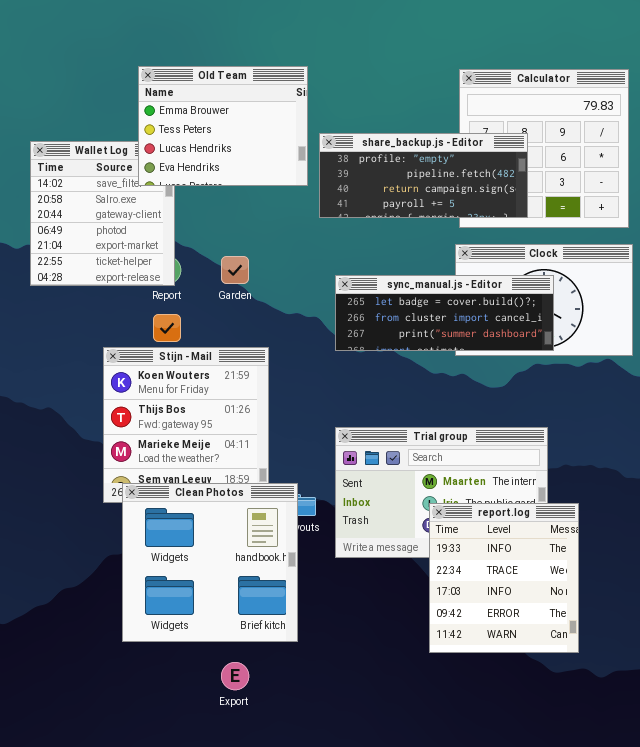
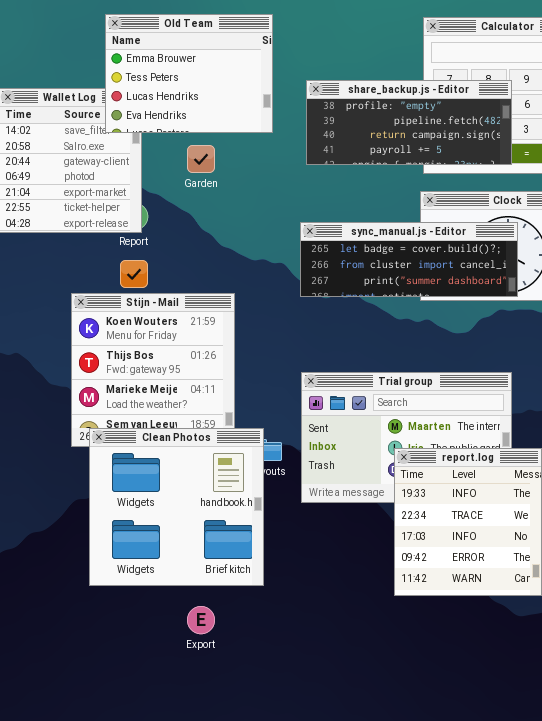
share_backup.js - Editor: [319,133,528,218] -> [306,80,512,165], moved
Garden: [221,256,249,284] -> [187,145,215,173], moved

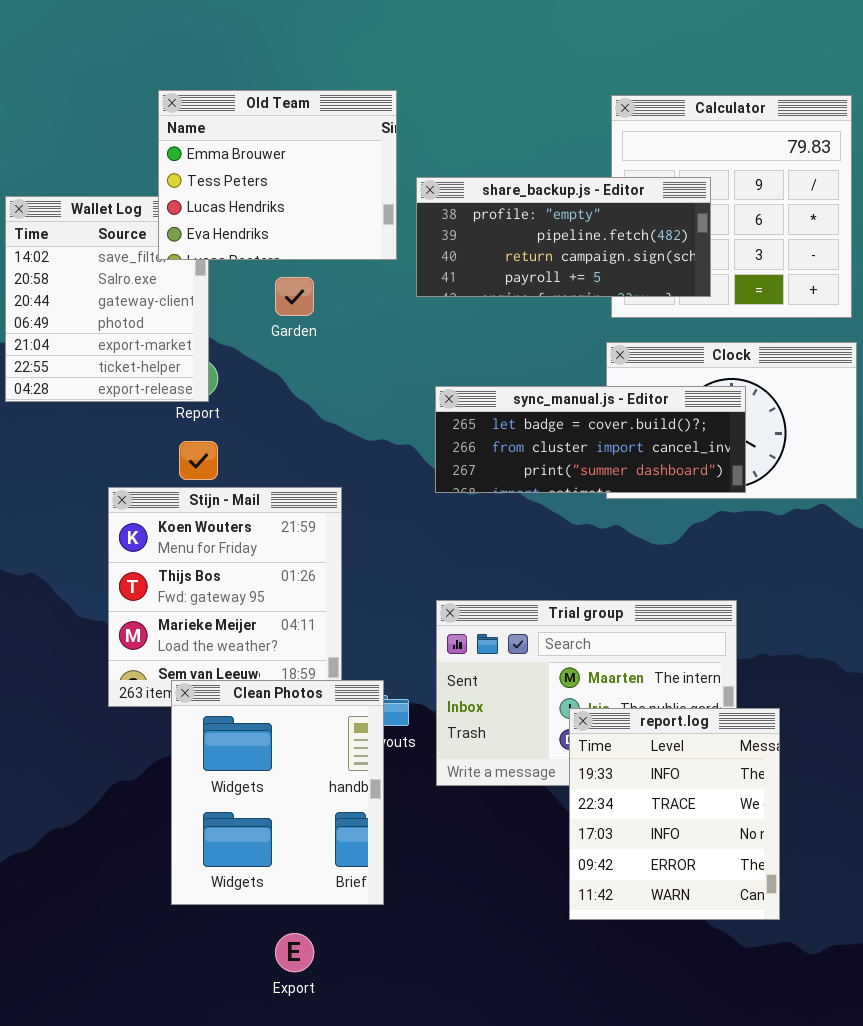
share_backup.js - Editor: [306,80,512,165] -> [416,177,711,297], moved
Clean Photos: [89,428,264,586] -> [171,680,384,905], resized

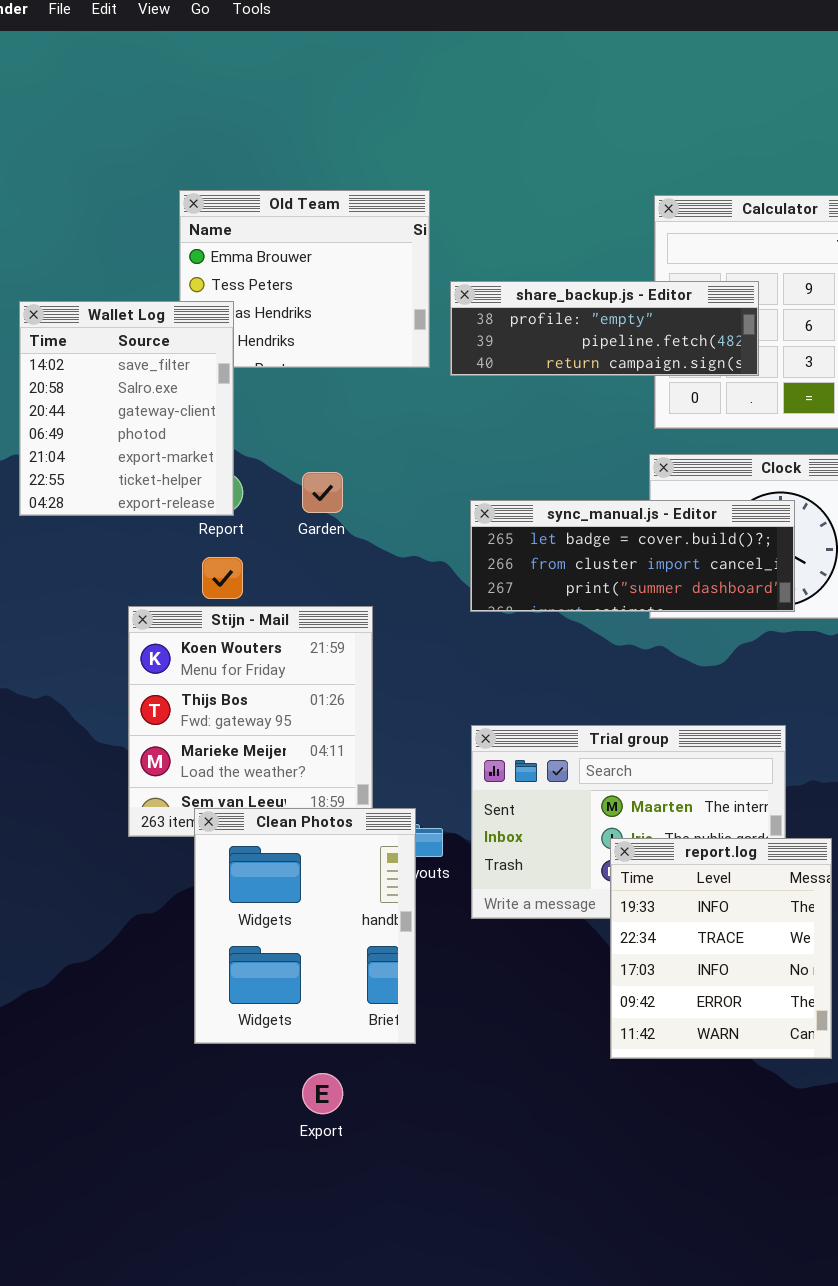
share_backup.js - Editor: [416,177,711,297] -> [450,281,759,376], resized
Wallet Log: [5,196,209,402] -> [19,301,234,516], raised
Garden: [275,277,314,316] -> [302,472,343,513], moved

